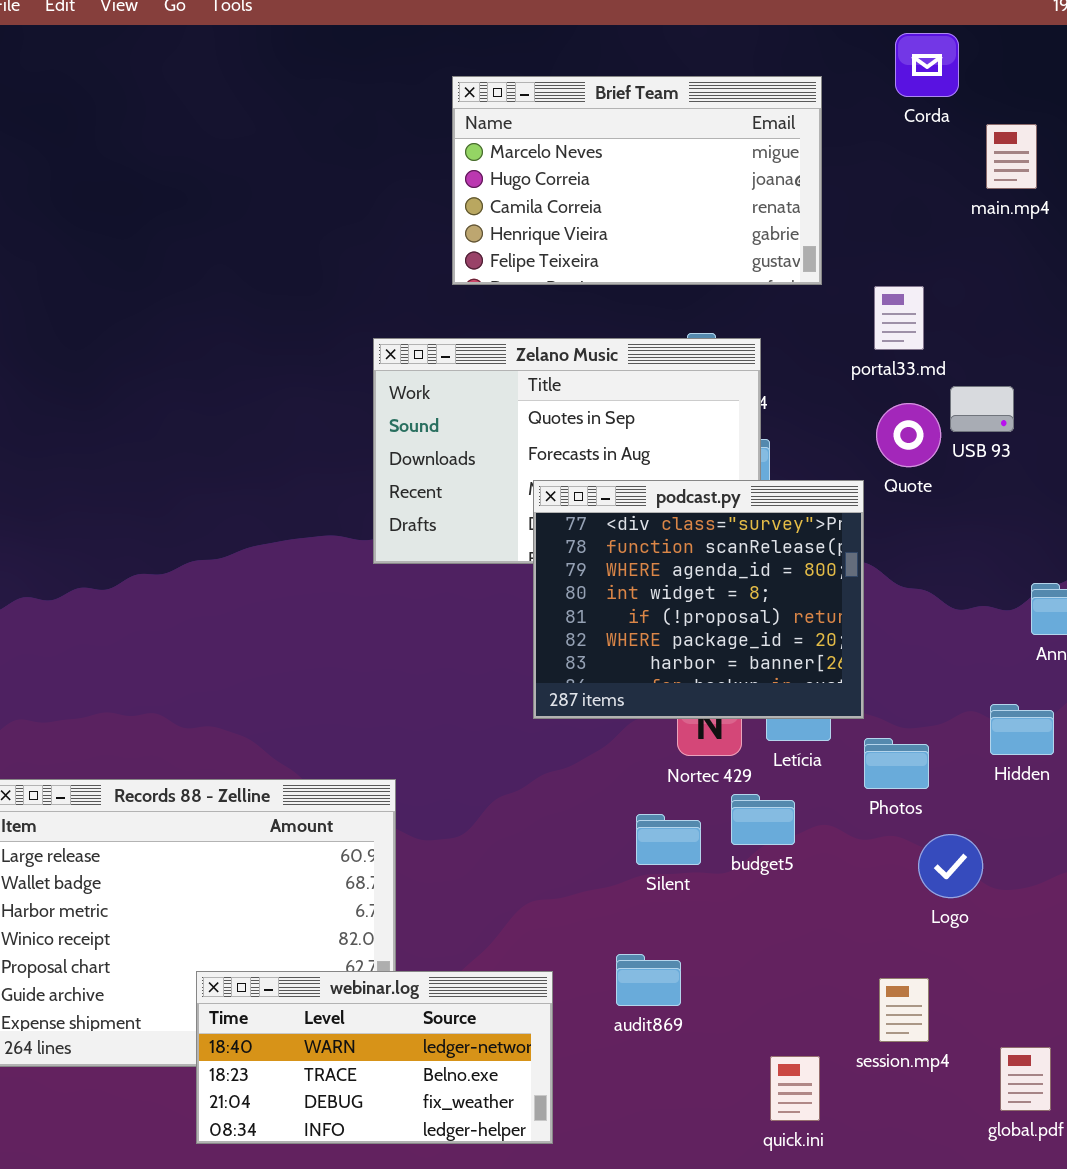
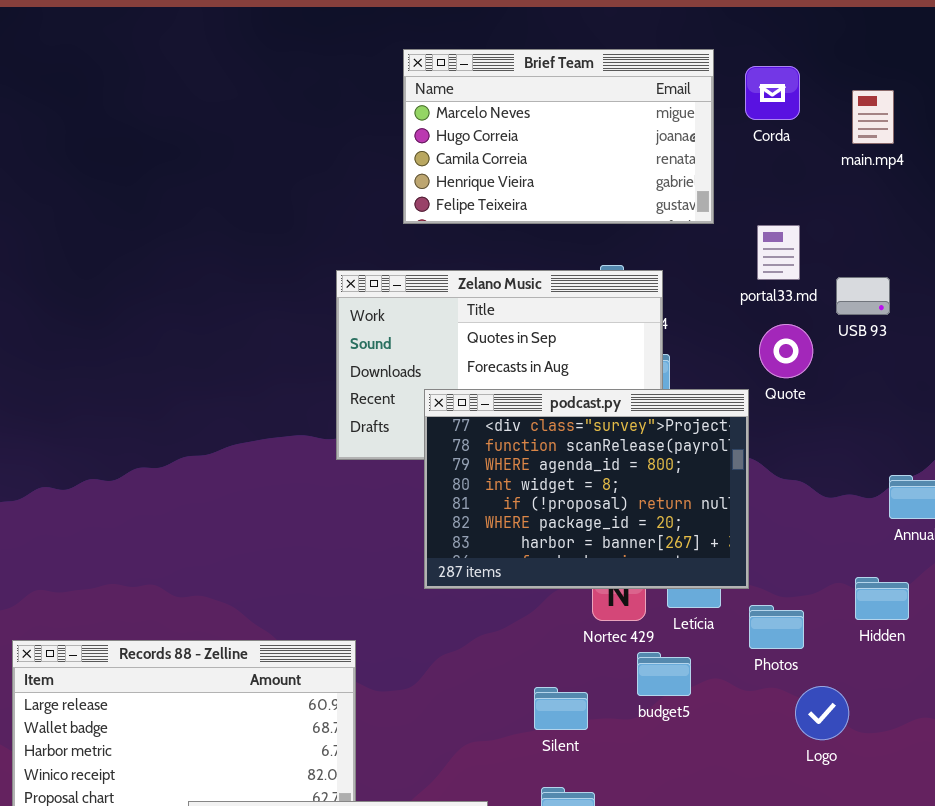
Corda: [895,33,959,97] -> [745,66,800,120], moved
USB 93: [950,386,1014,432] -> [836,277,890,315], moved
podcast.py: [533,480,864,719] -> [424,389,749,589], resized
Silent: [636,814,701,865] -> [534,687,588,730], moved

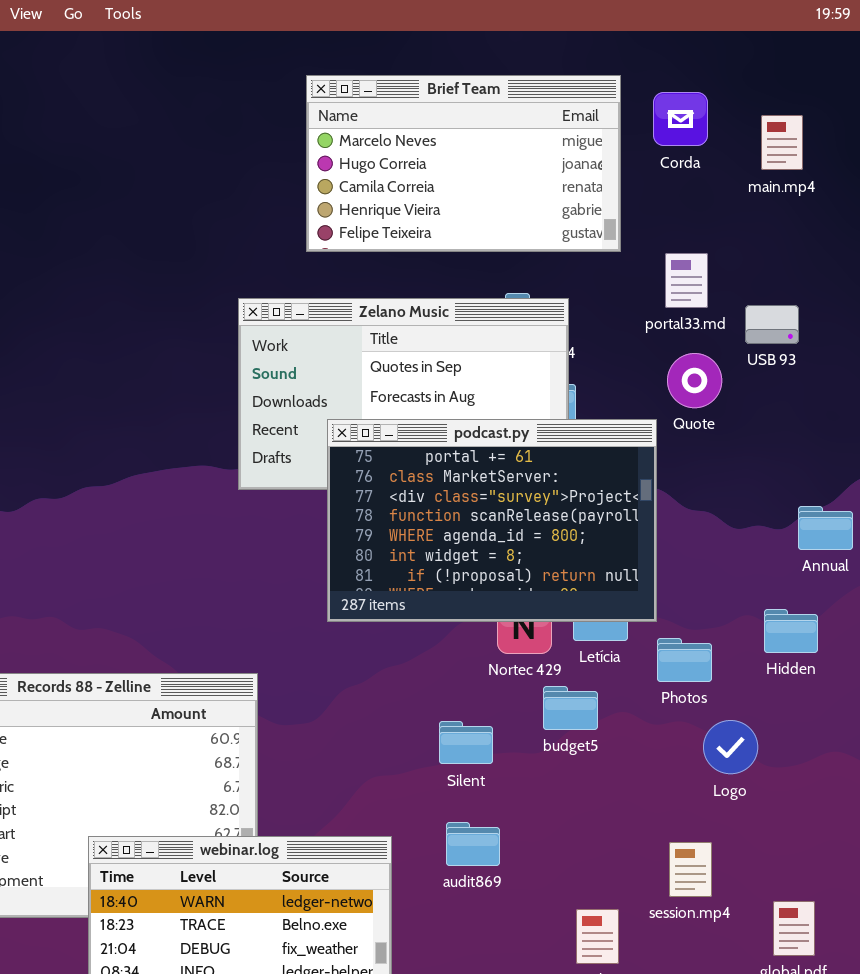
podcast.py: [424,389,749,589] -> [327,419,657,622], scrolled up 2 rows

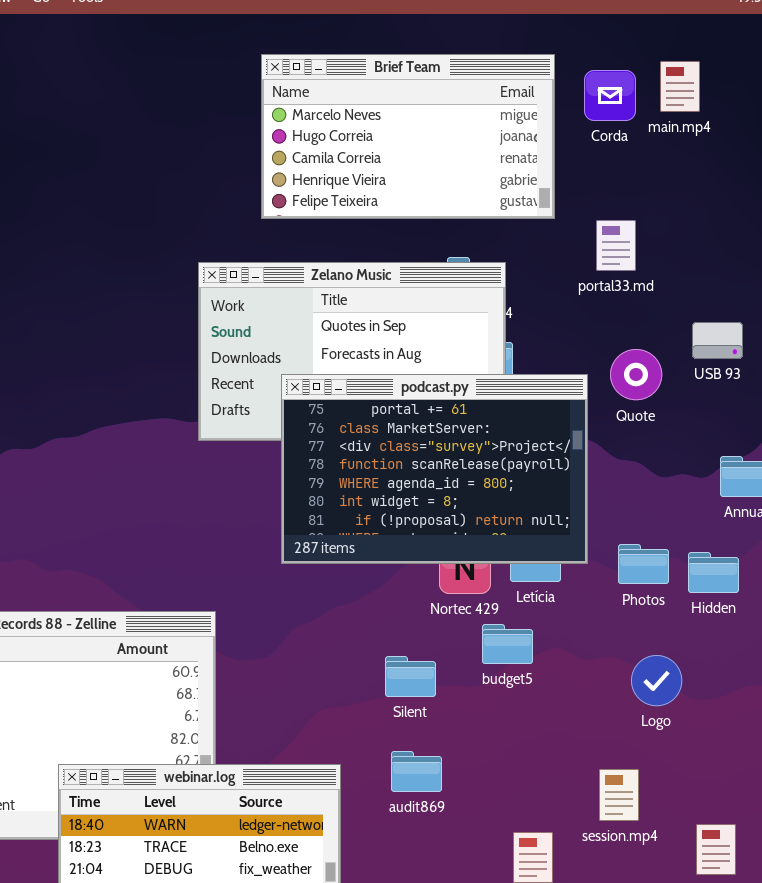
main.mp4: [761,115,803,170] -> [660,61,700,112], moved
USB 93: [745,305,799,344] -> [692,322,743,359], moved
Quote: [667,353,722,408] -> [610,349,662,400], moved
Photos: [657,638,712,682] -> [618,544,669,584], moved

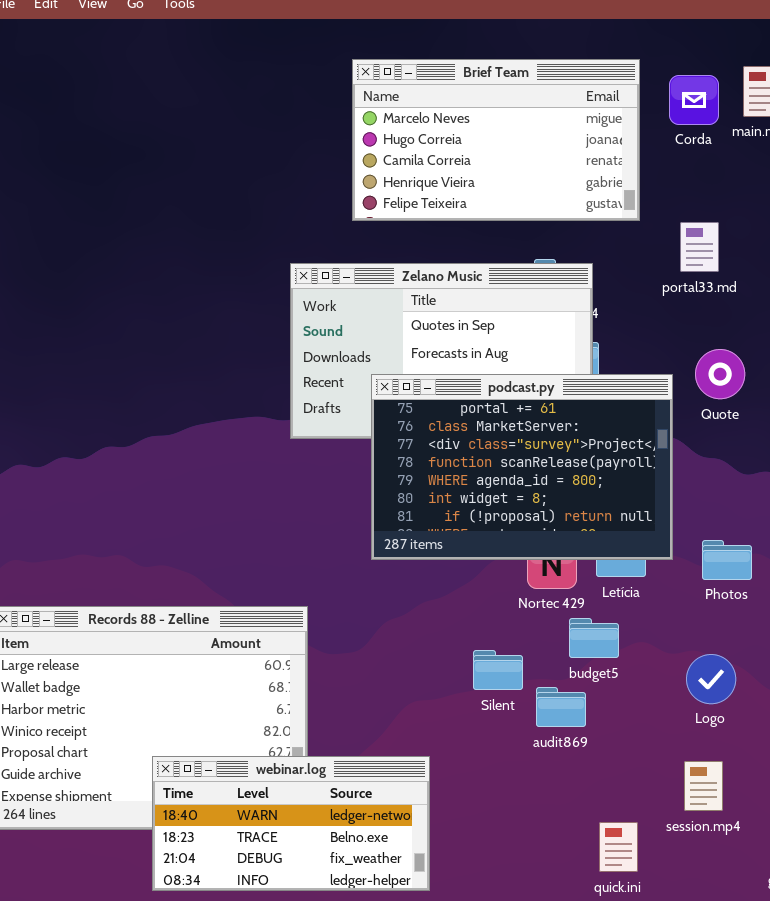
Logo: [631,655,682,706] -> [686,654,736,704], moved
audit869: [391,751,442,792] -> [536,687,586,727], moved

